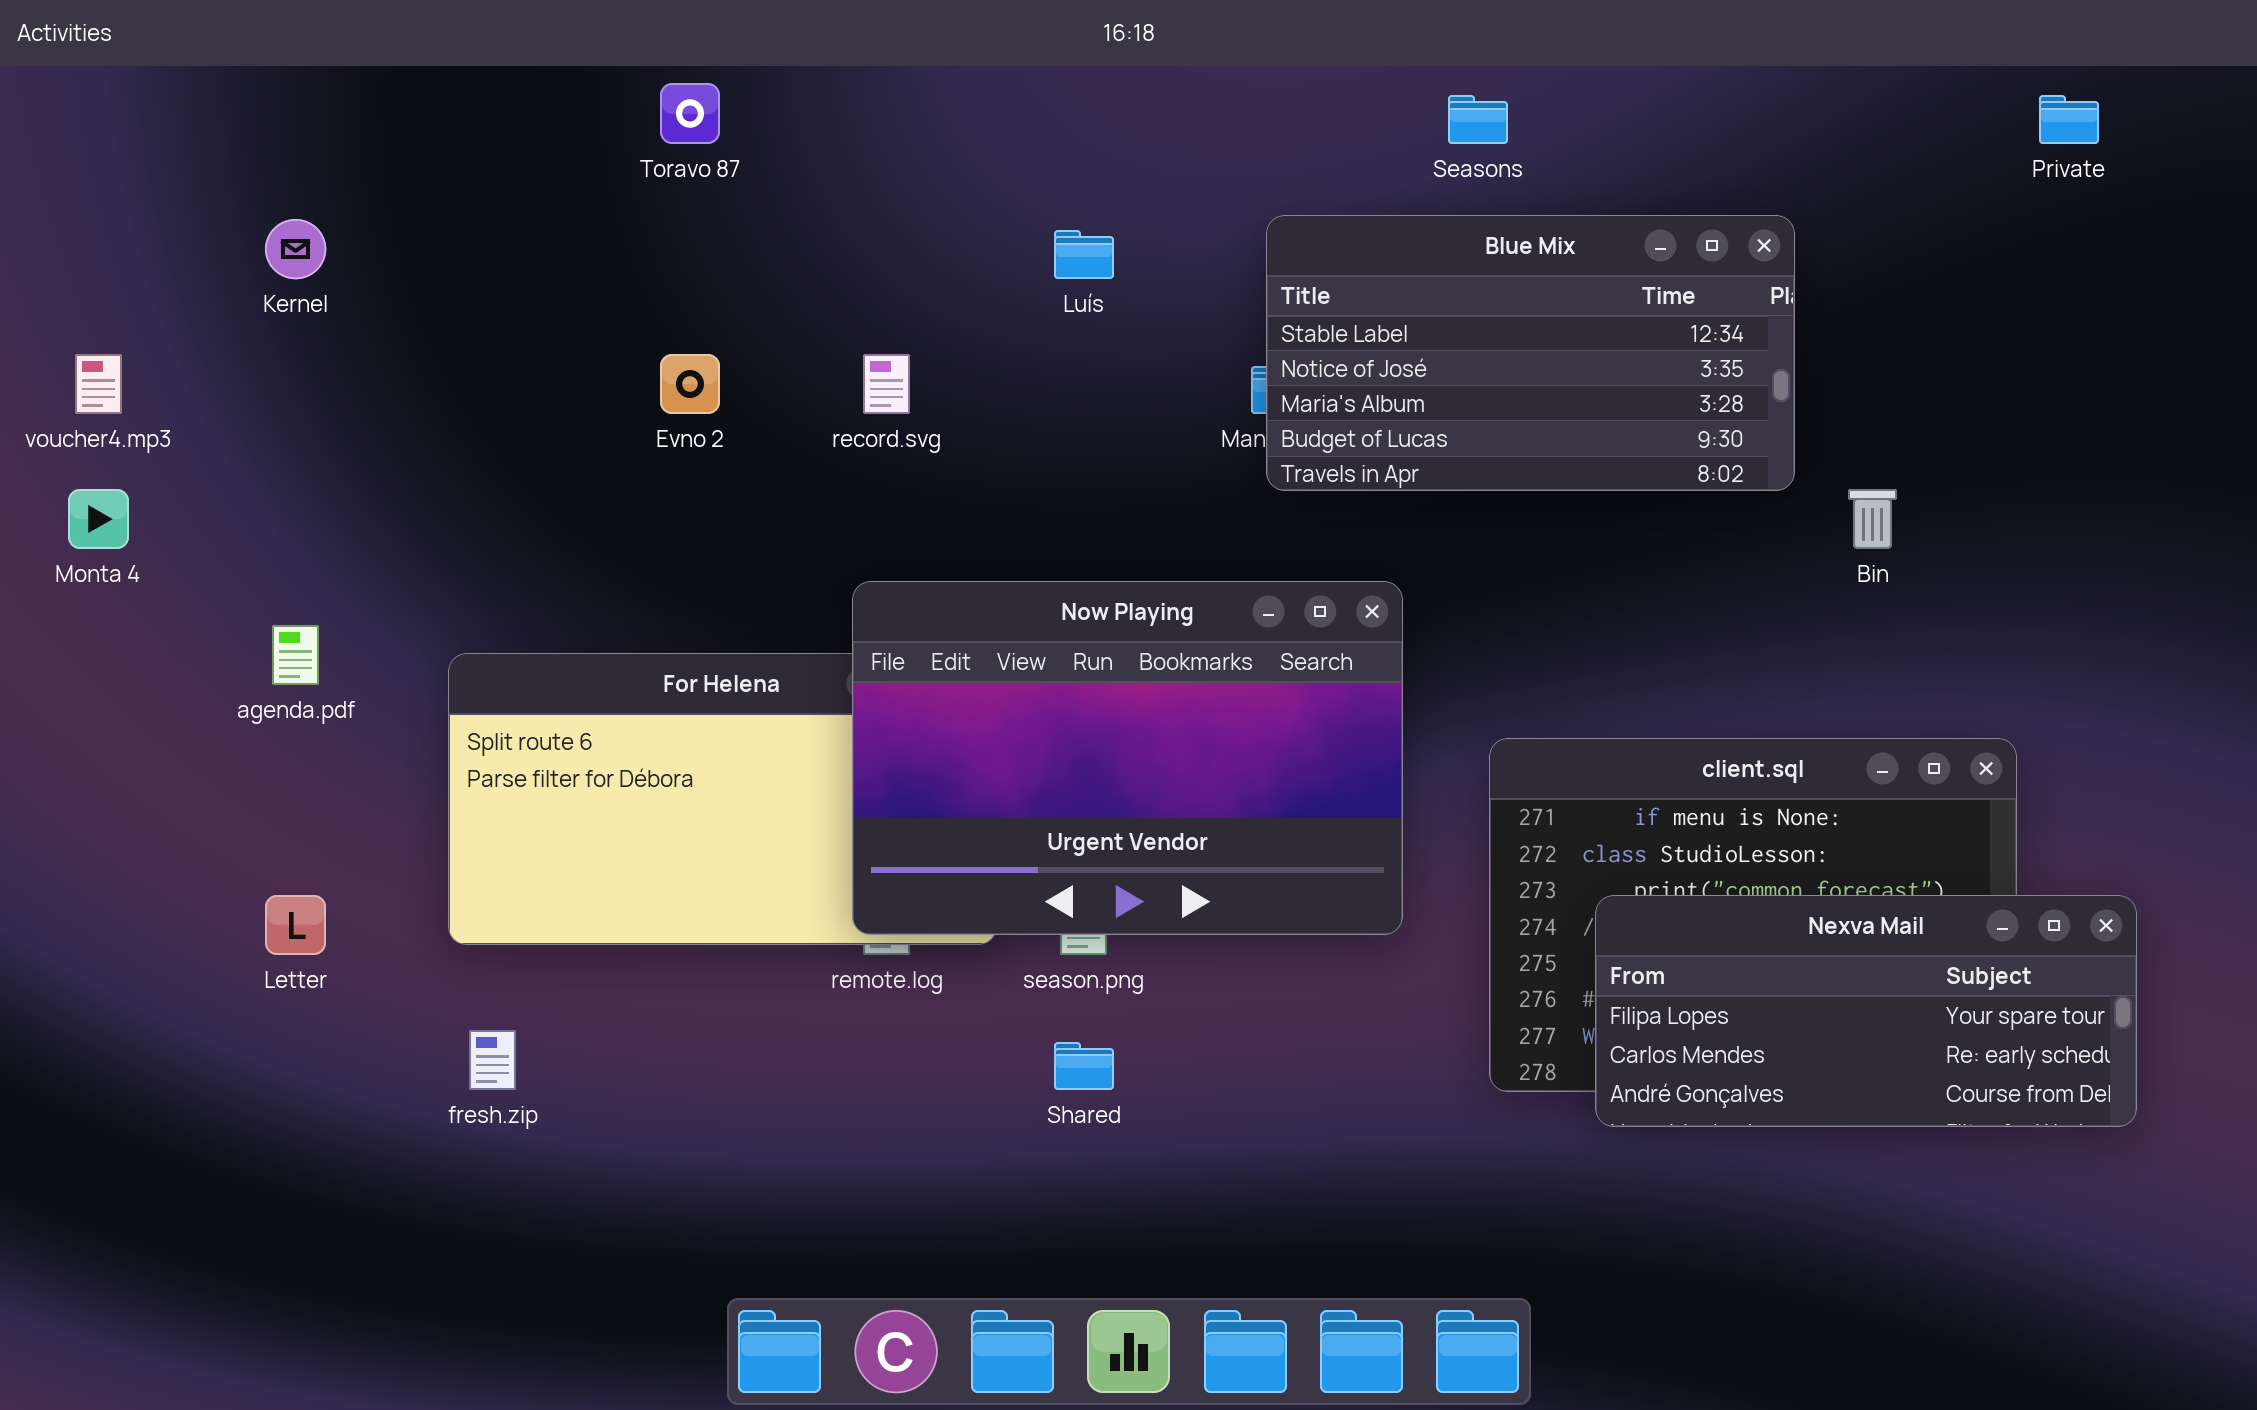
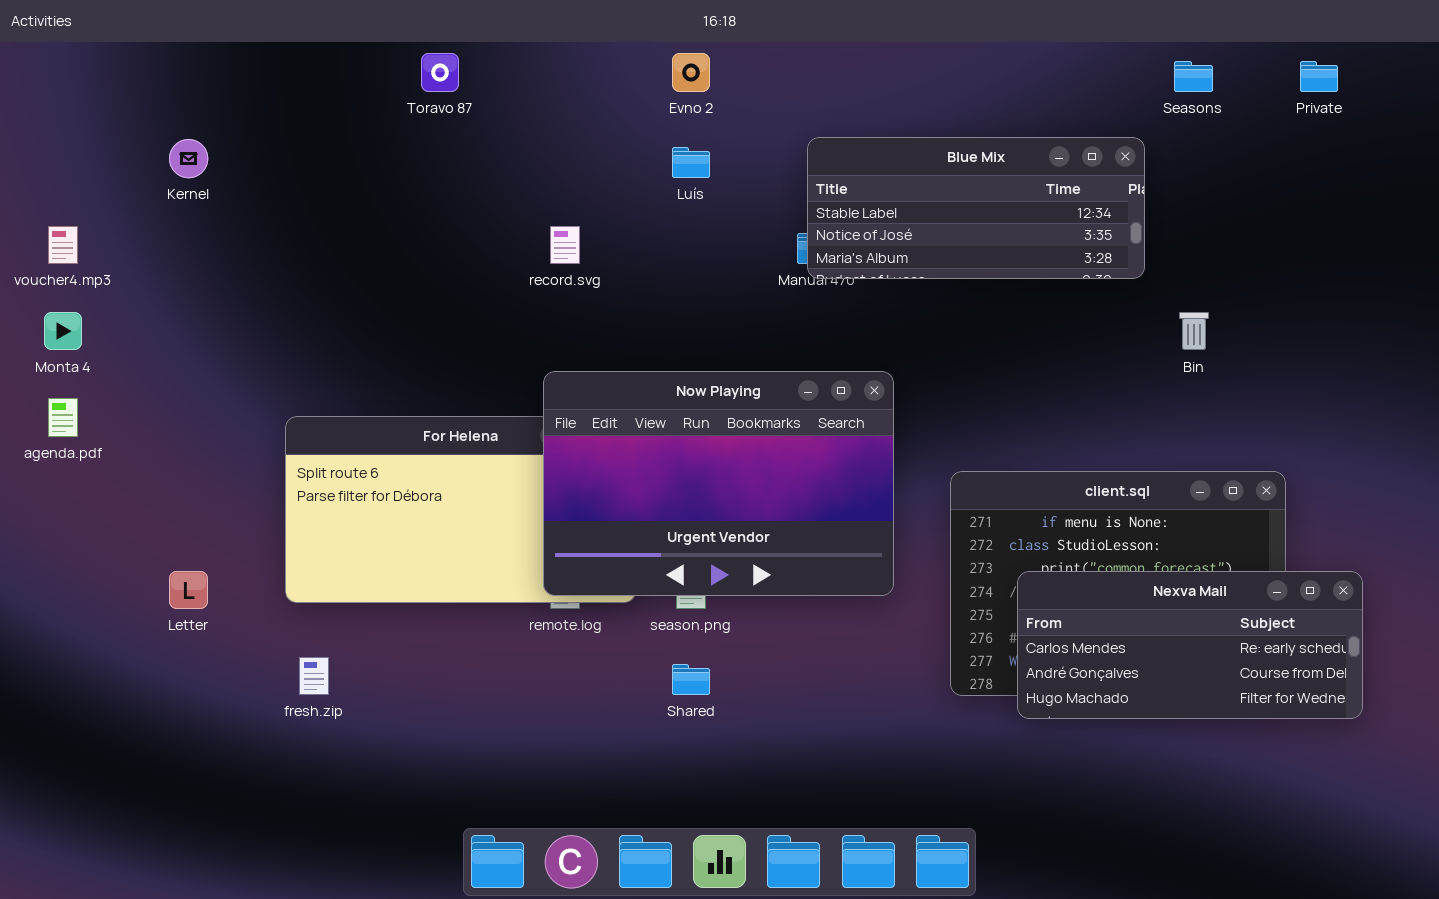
Seasons: [1448,95,1508,144] -> [1174,61,1213,92], moved
Blue Mix: [1266,215,1795,491] -> [807,137,1145,279], resized
Evno 2: [660,354,720,414] -> [672,53,710,92], moved
agenda.pdf: [272,625,319,685] -> [48,398,78,437], moved
Nexva Mail: [1595,895,2137,1127] -> [1017,571,1363,719], scrolled down 1 row

